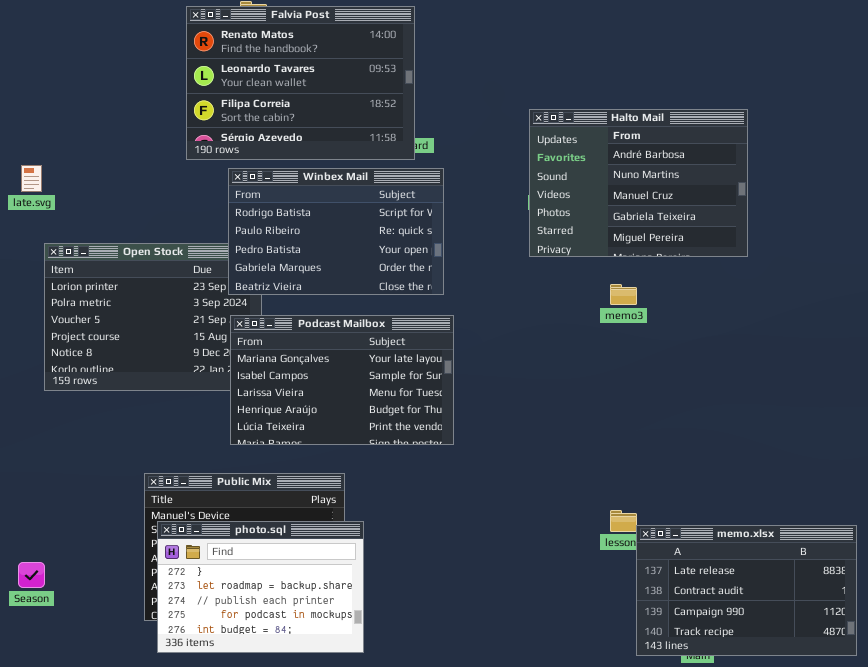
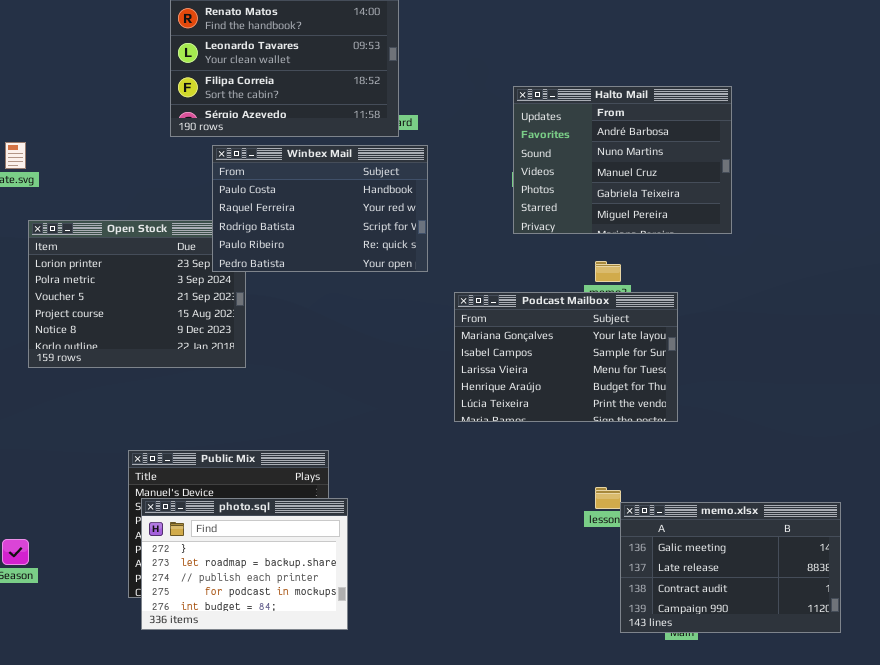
Winbex Mail: [228,168,444,295] -> [212,145,428,272], scrolled up 2 rows
Podcast Mailbox: [230,315,454,445] -> [454,292,678,422], moved
memo.xlsx: [636,525,857,656] -> [620,502,841,633], scrolled up 1 row

